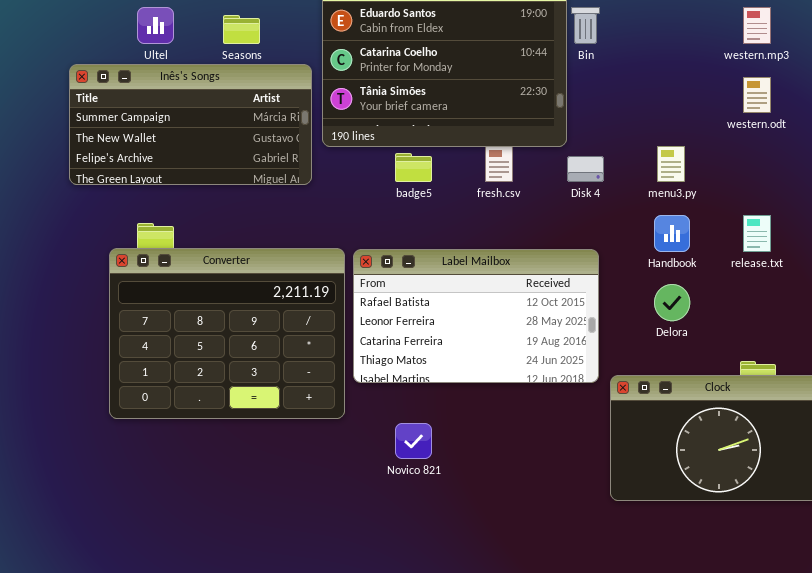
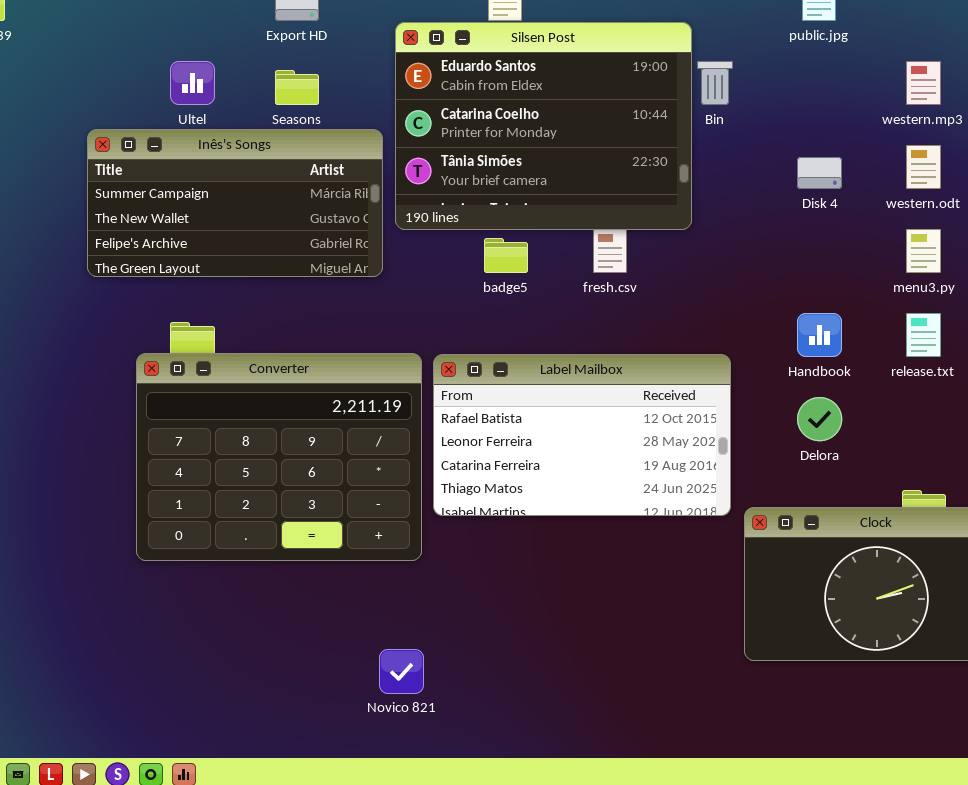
menu3.py: [657,146,685,182] -> [906,229,941,273], moved
Disk 4: [567,156,604,182] -> [797,157,842,189], moved
Novico 821: [395,423,432,459] -> [379,649,424,694], moved

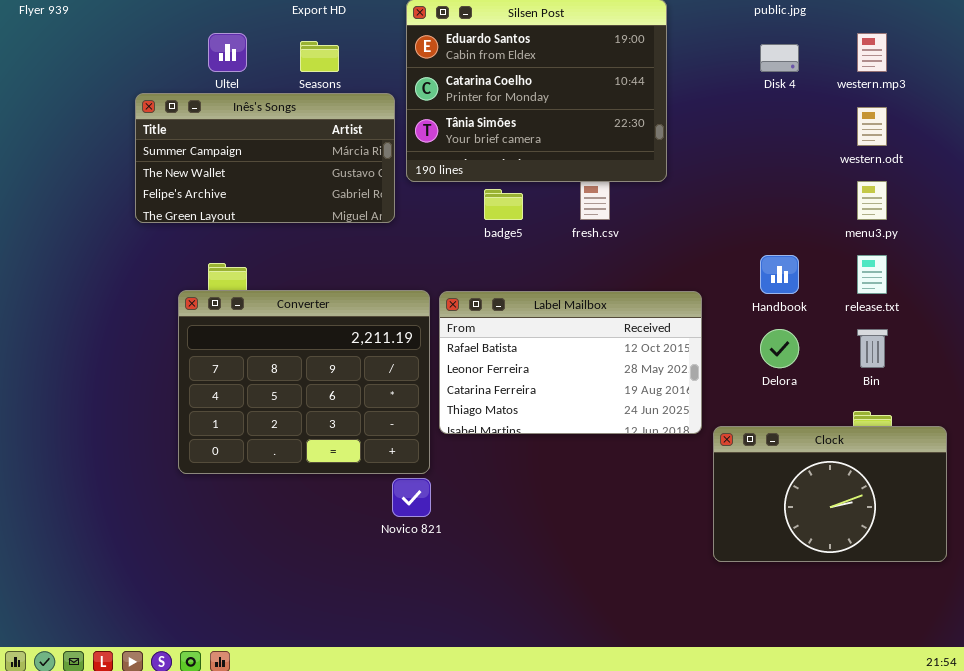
Bin: [697,61,733,105] -> [857,329,888,368], moved
Disk 4: [797,157,842,189] -> [760,44,799,72], moved
Novico 821: [379,649,424,694] -> [392,478,431,517], moved

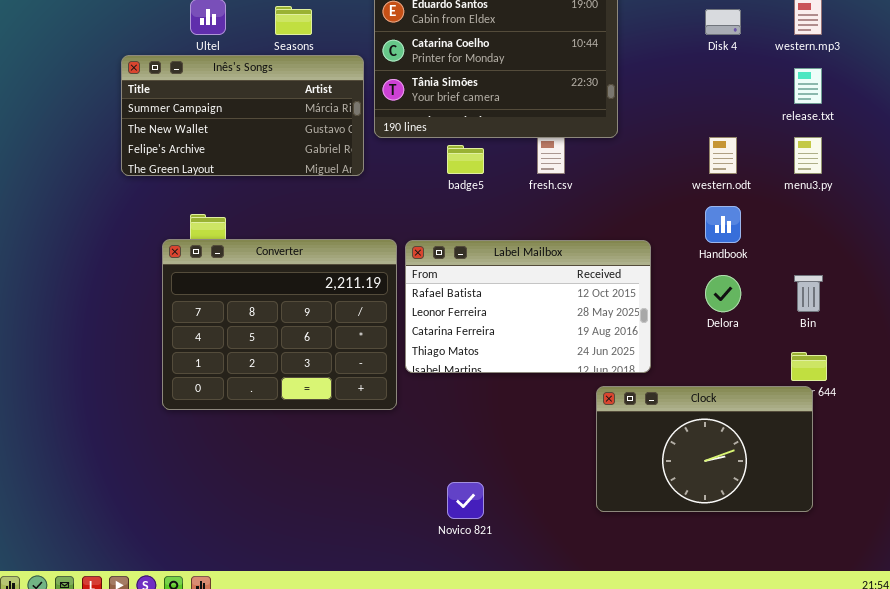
western.odt: [857,107,887,146] -> [709,137,737,174], moved
release.txt: [857,255,887,294] -> [794,68,822,104], moved
Clock: [713,426,947,562] -> [596,386,813,512], moved
Novico 821: [392,478,431,517] -> [447,482,484,519], moved

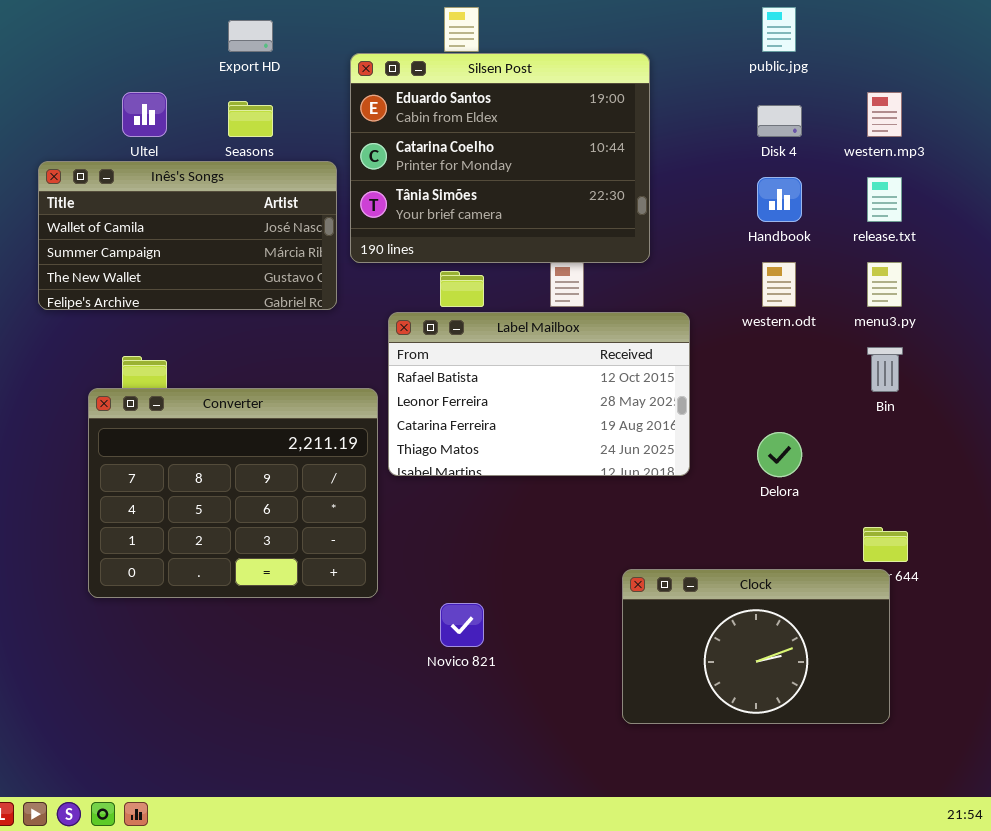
Inês's Songs: [121,55,364,176] -> [38,161,337,310], scrolled up 1 row
Handbook: [705,206,741,243] -> [757,177,802,222], moved
Label Mailbox: [405,240,651,373] -> [388,312,690,476], moved
Bin: [794,275,823,312] -> [867,347,903,392], moved
Novico 821: [447,482,484,519] -> [440,603,484,647], moved

